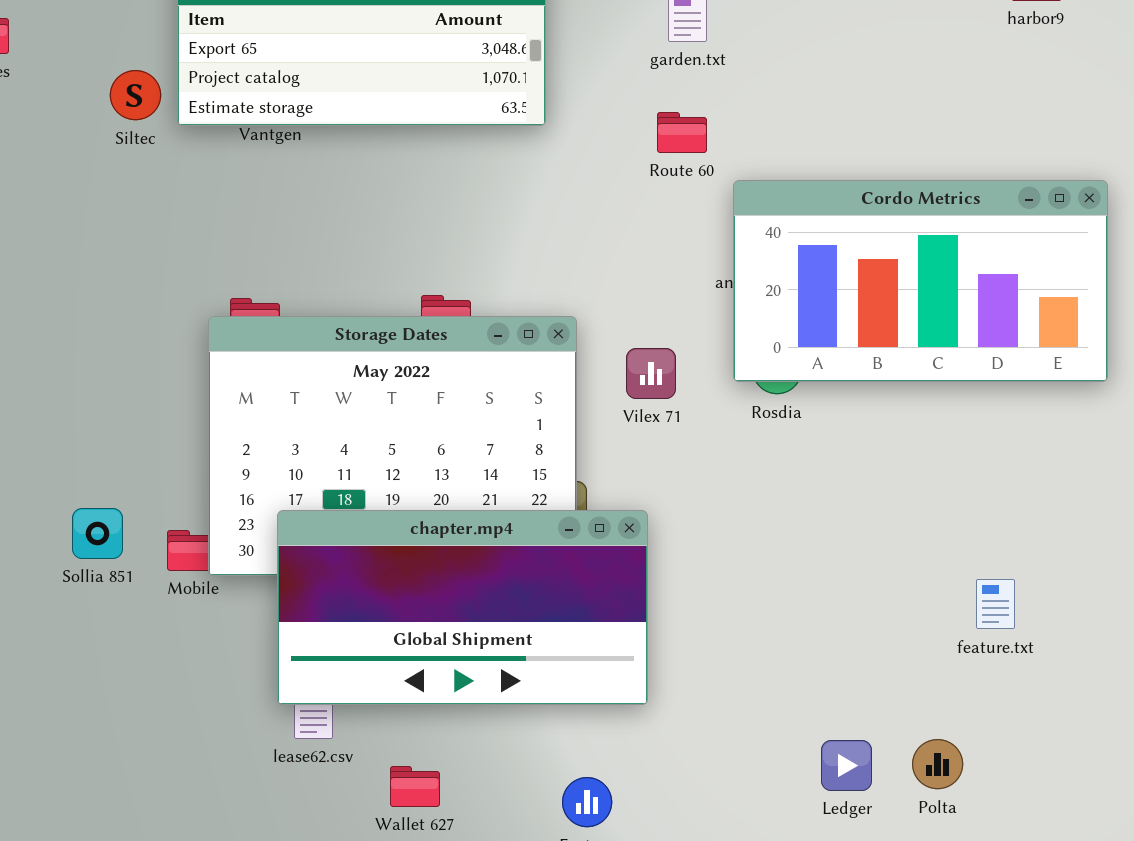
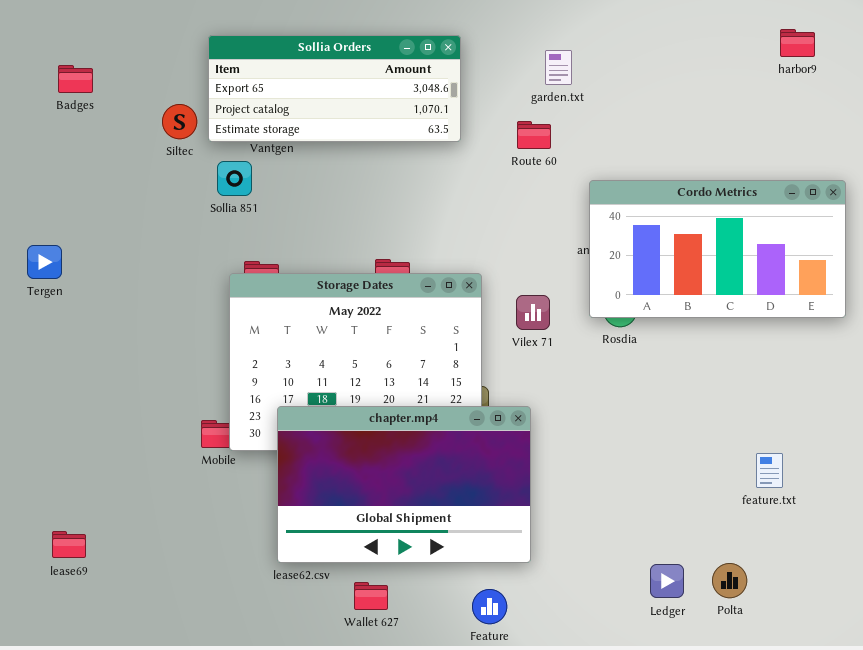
Route 60: [657,112,707,153] -> [517,121,551,149], moved
Sollia 851: [72,508,123,559] -> [217,161,252,196], moved
chapter.mp4: [277,510,648,705] -> [277,406,531,563], resized

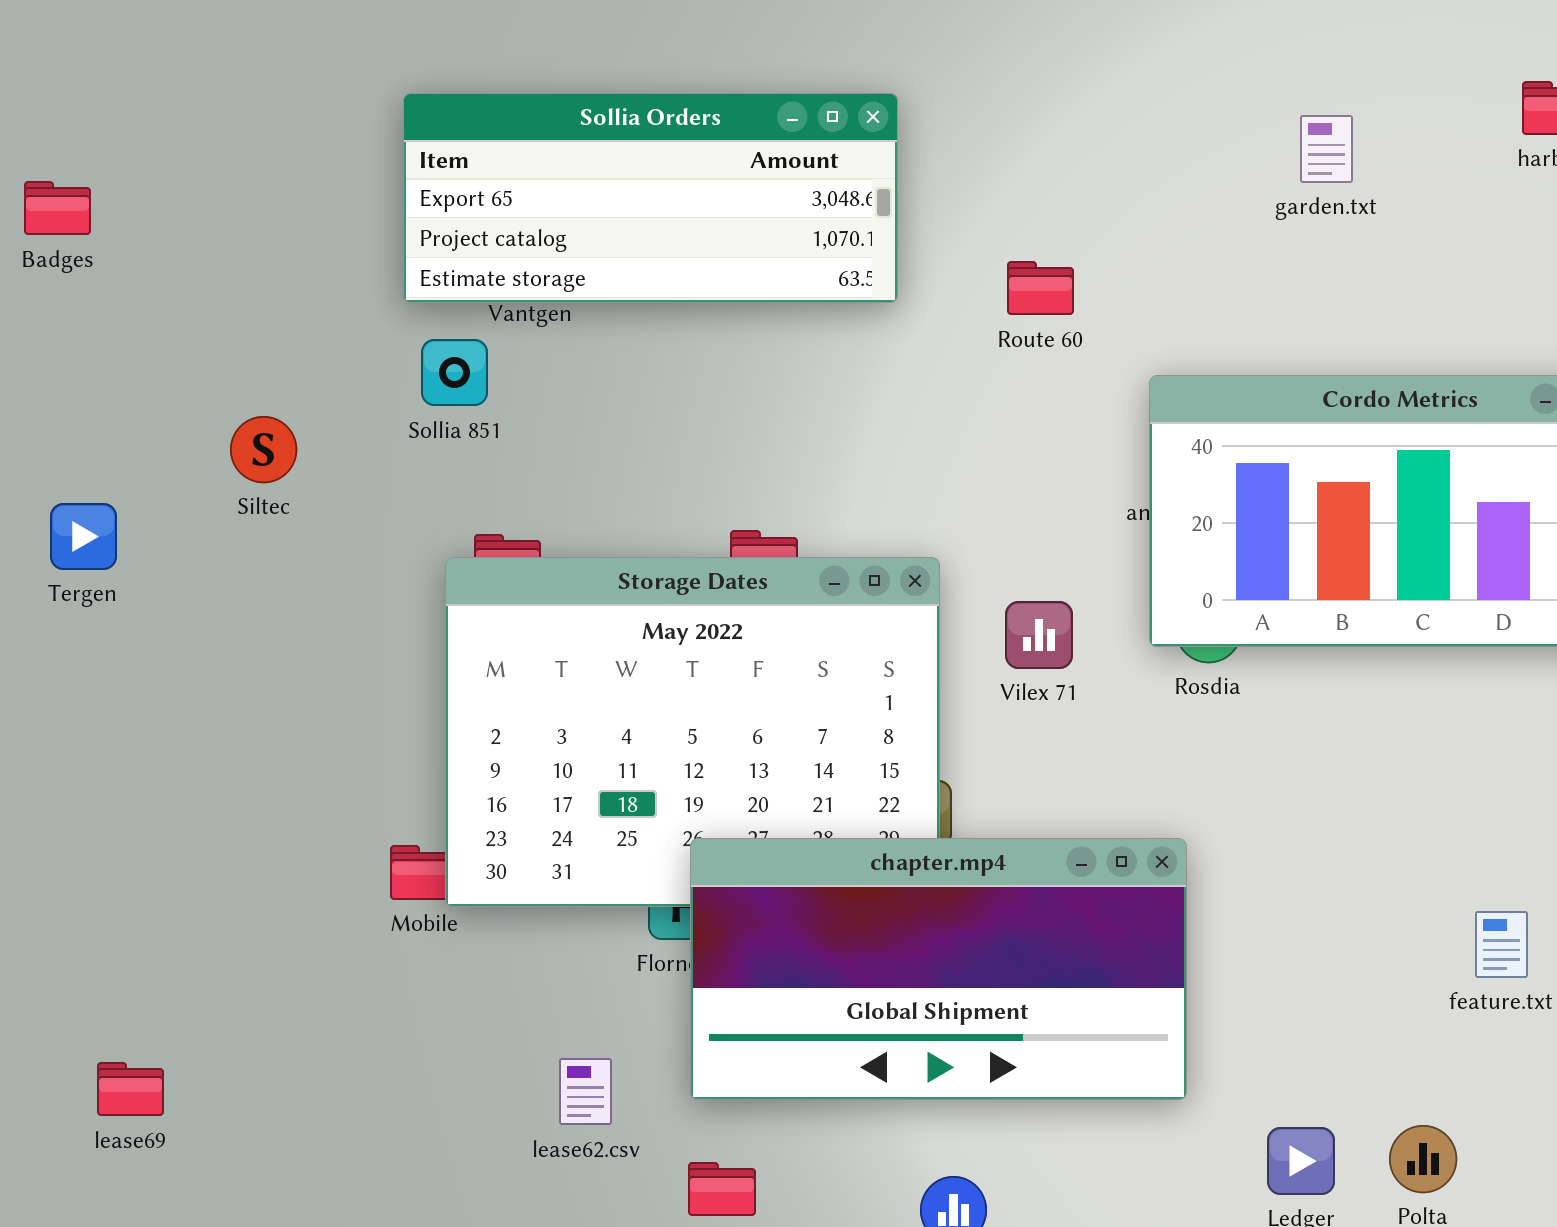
garden.txt: [545,50,572,85] -> [1300,115,1353,183], moved
Badges: [58,65,93,93] -> [24,181,91,235], moved
Siltec: [162,104,197,139] -> [230,416,297,483], moved
chapter.mp4: [277,406,531,563] -> [690,838,1187,1100], moved, resized

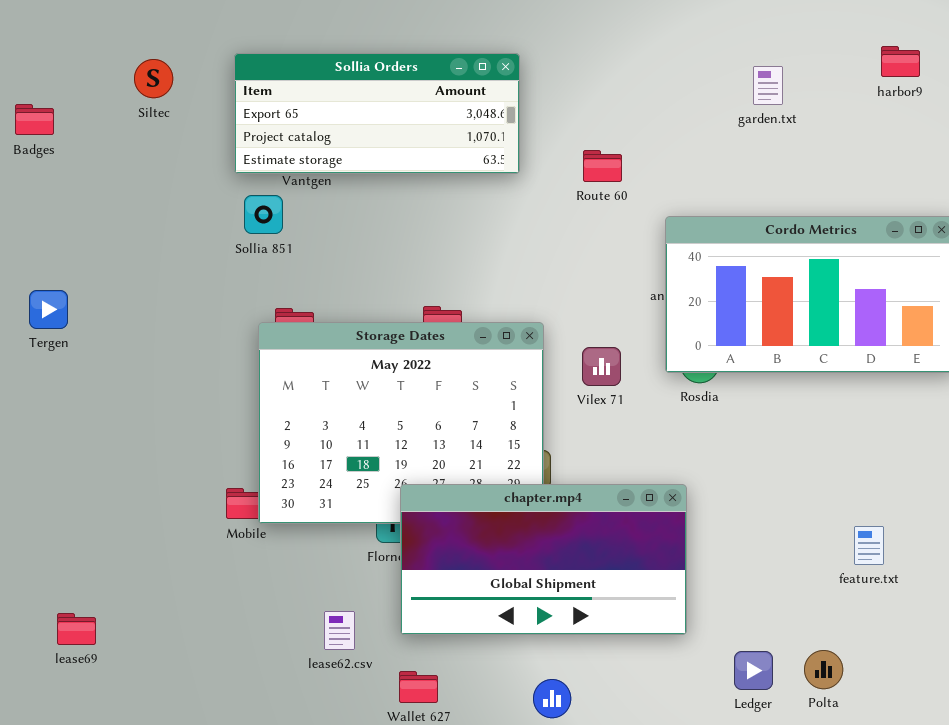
Siltec: [230,416,297,483] -> [134,59,173,98], moved

